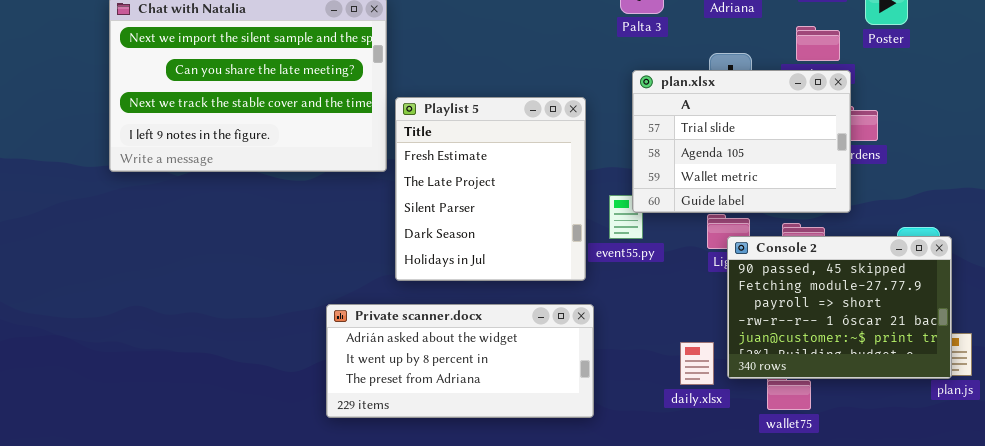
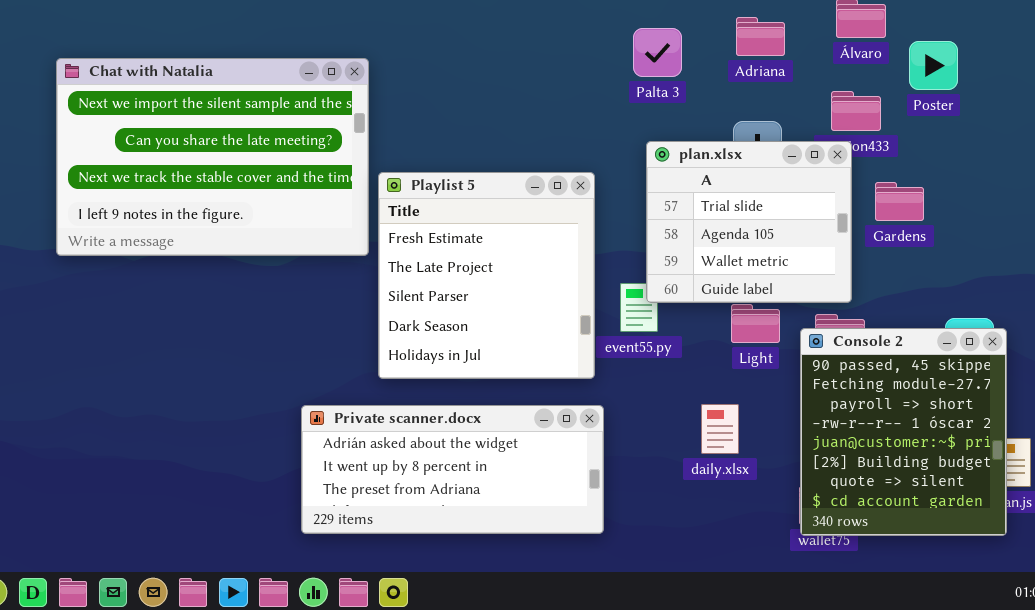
plan.xlsx: [632,70,851,213] -> [646,141,852,303], resized
Console 2: [727,236,952,379] -> [800,328,1007,536], resized
daily.xlsx: [680,342,714,385] -> [701,404,739,454], moved

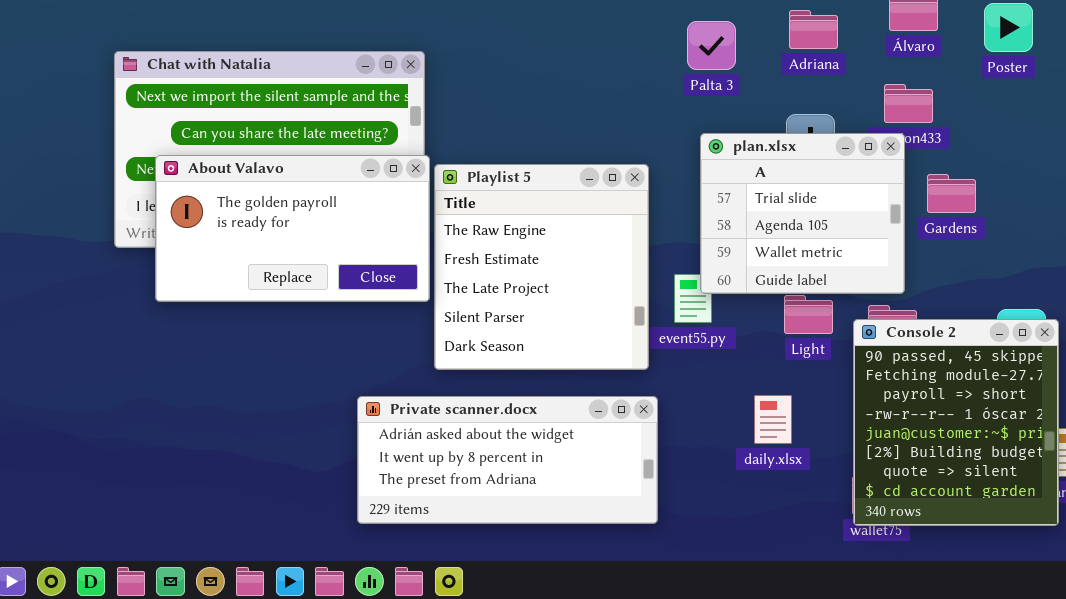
Poster: [909,41,958,90] -> [984,3,1033,52], moved
About Valavo: none -> [155,155,430,302], opened
Playlist 5: [378,172,595,379] -> [434,164,649,370], scrolled up 1 row

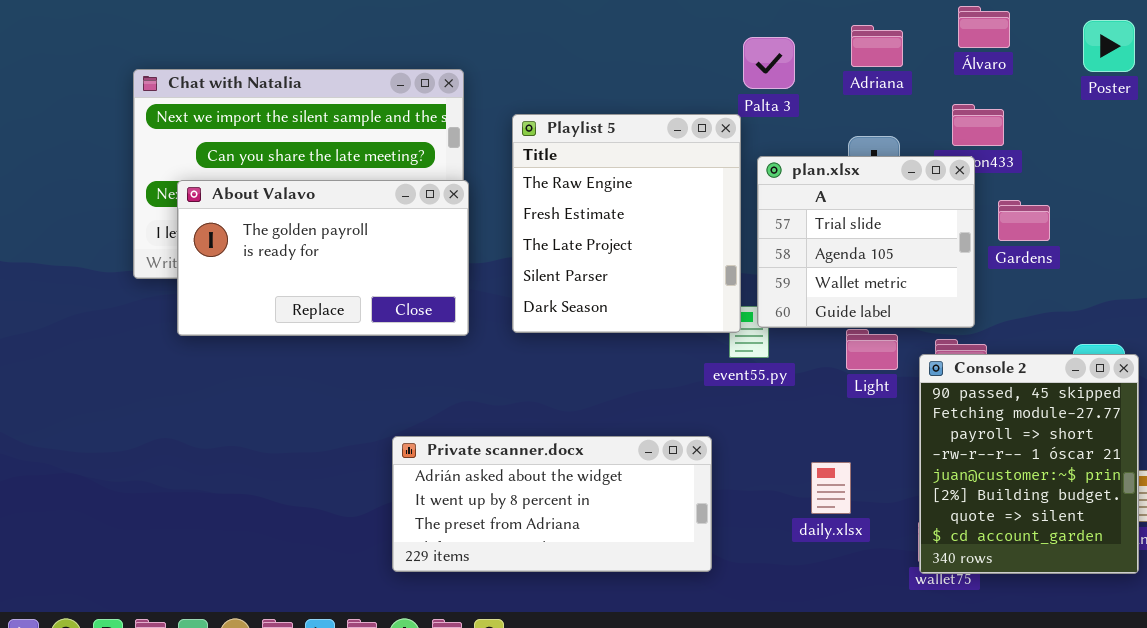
Poster: [984,3,1033,52] -> [1083,20,1135,72], moved
Playlist 5: [434,164,649,370] -> [512,114,741,333], moved
daily.xlsx: [754,395,792,444] -> [811,462,851,514], moved

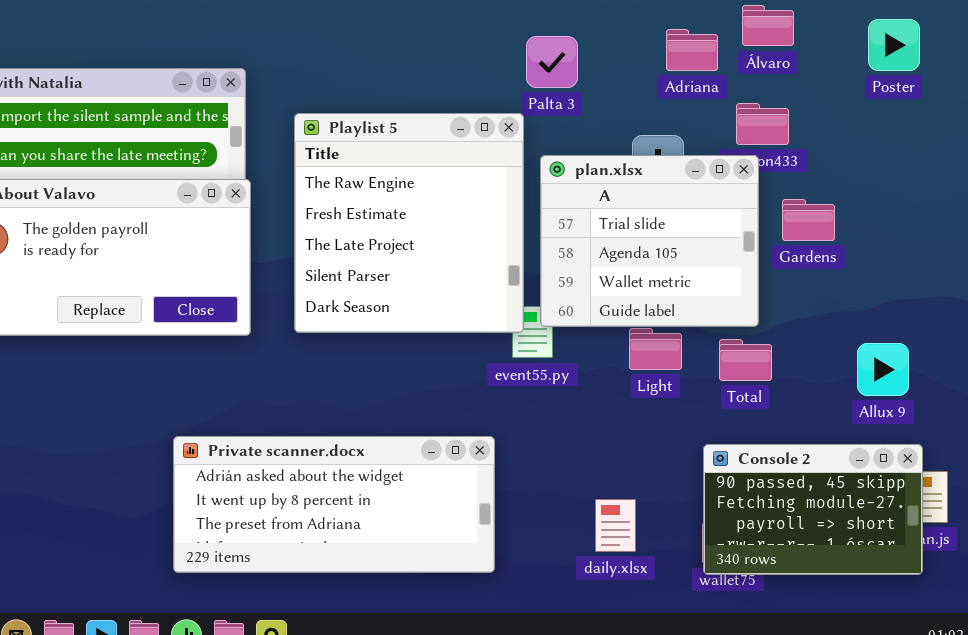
Adriana: [851,25,903,67] -> [666,29,718,71], moved
Console 2: [919,354,1139,574] -> [703,444,923,575], resized
daily.xlsx: [811,462,851,514] -> [595,499,636,552], moved

